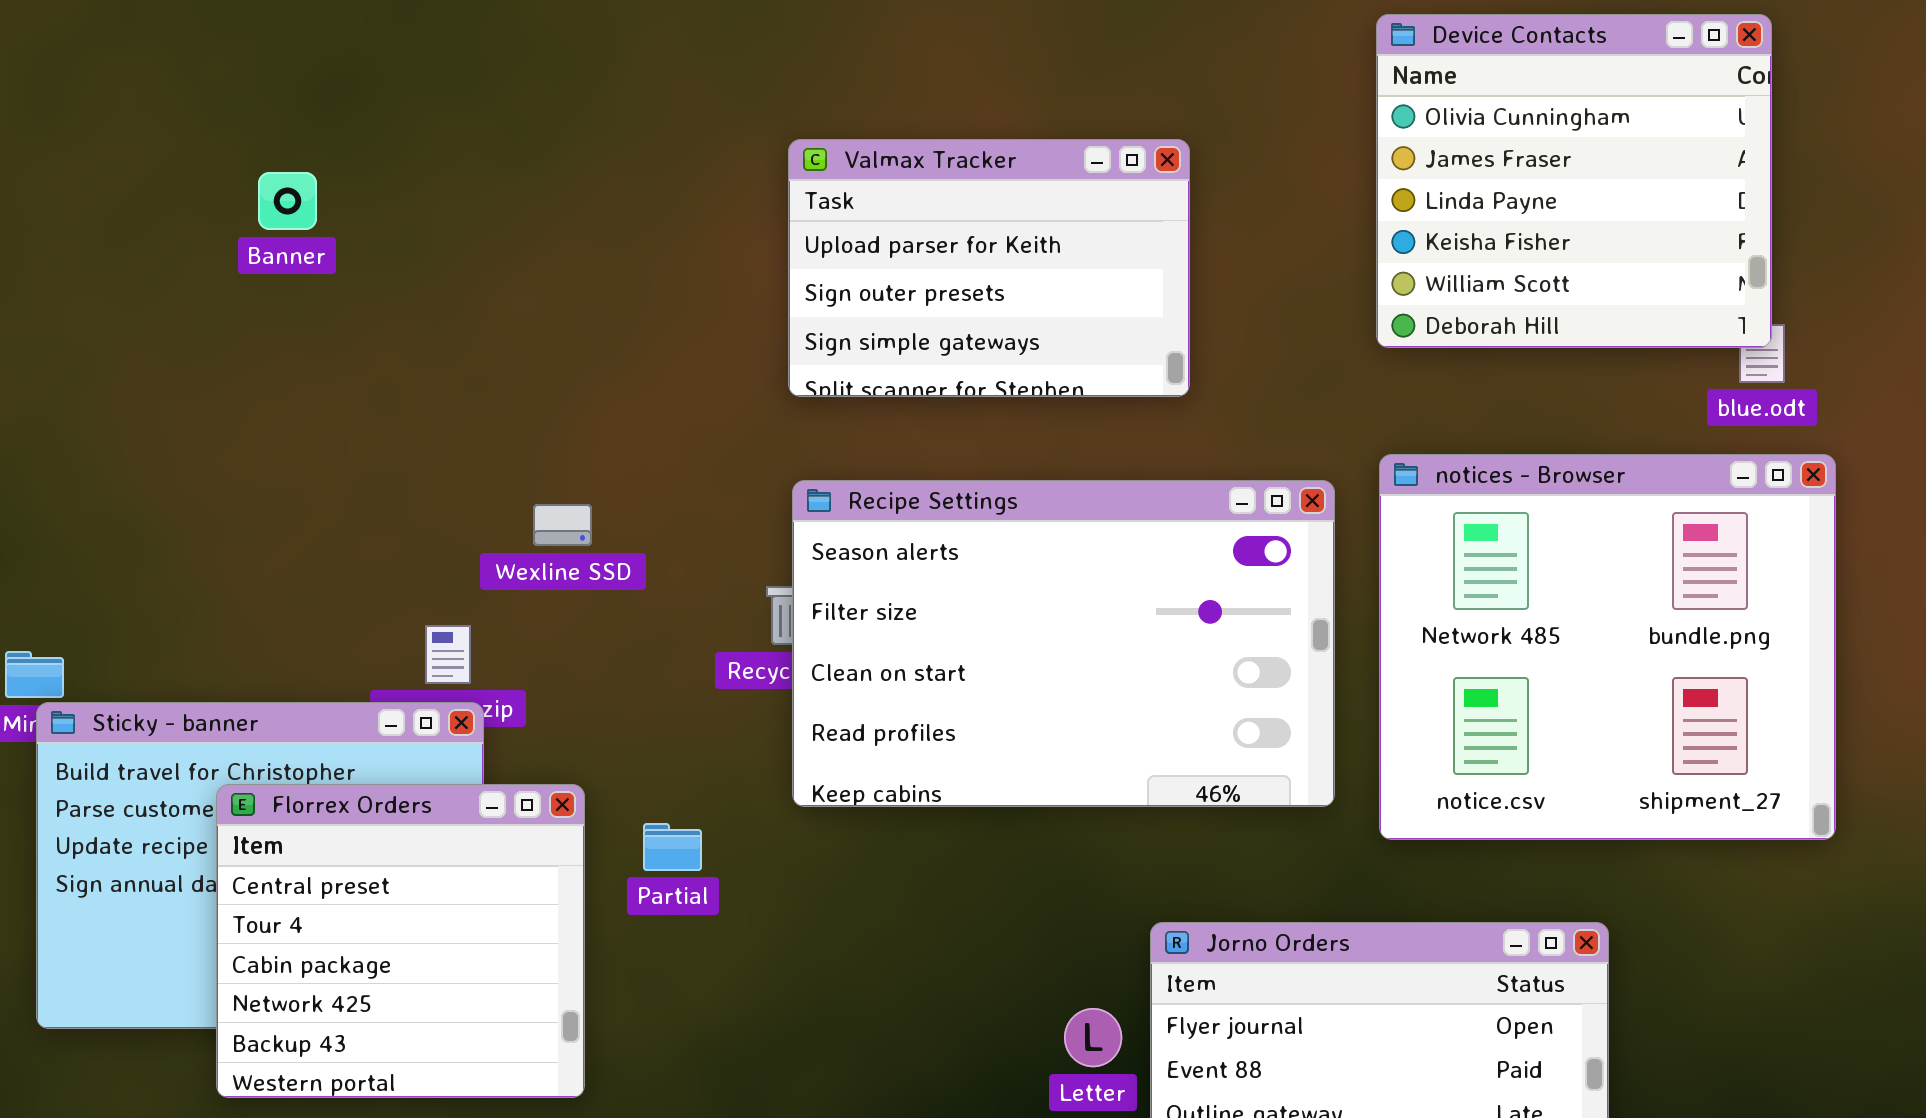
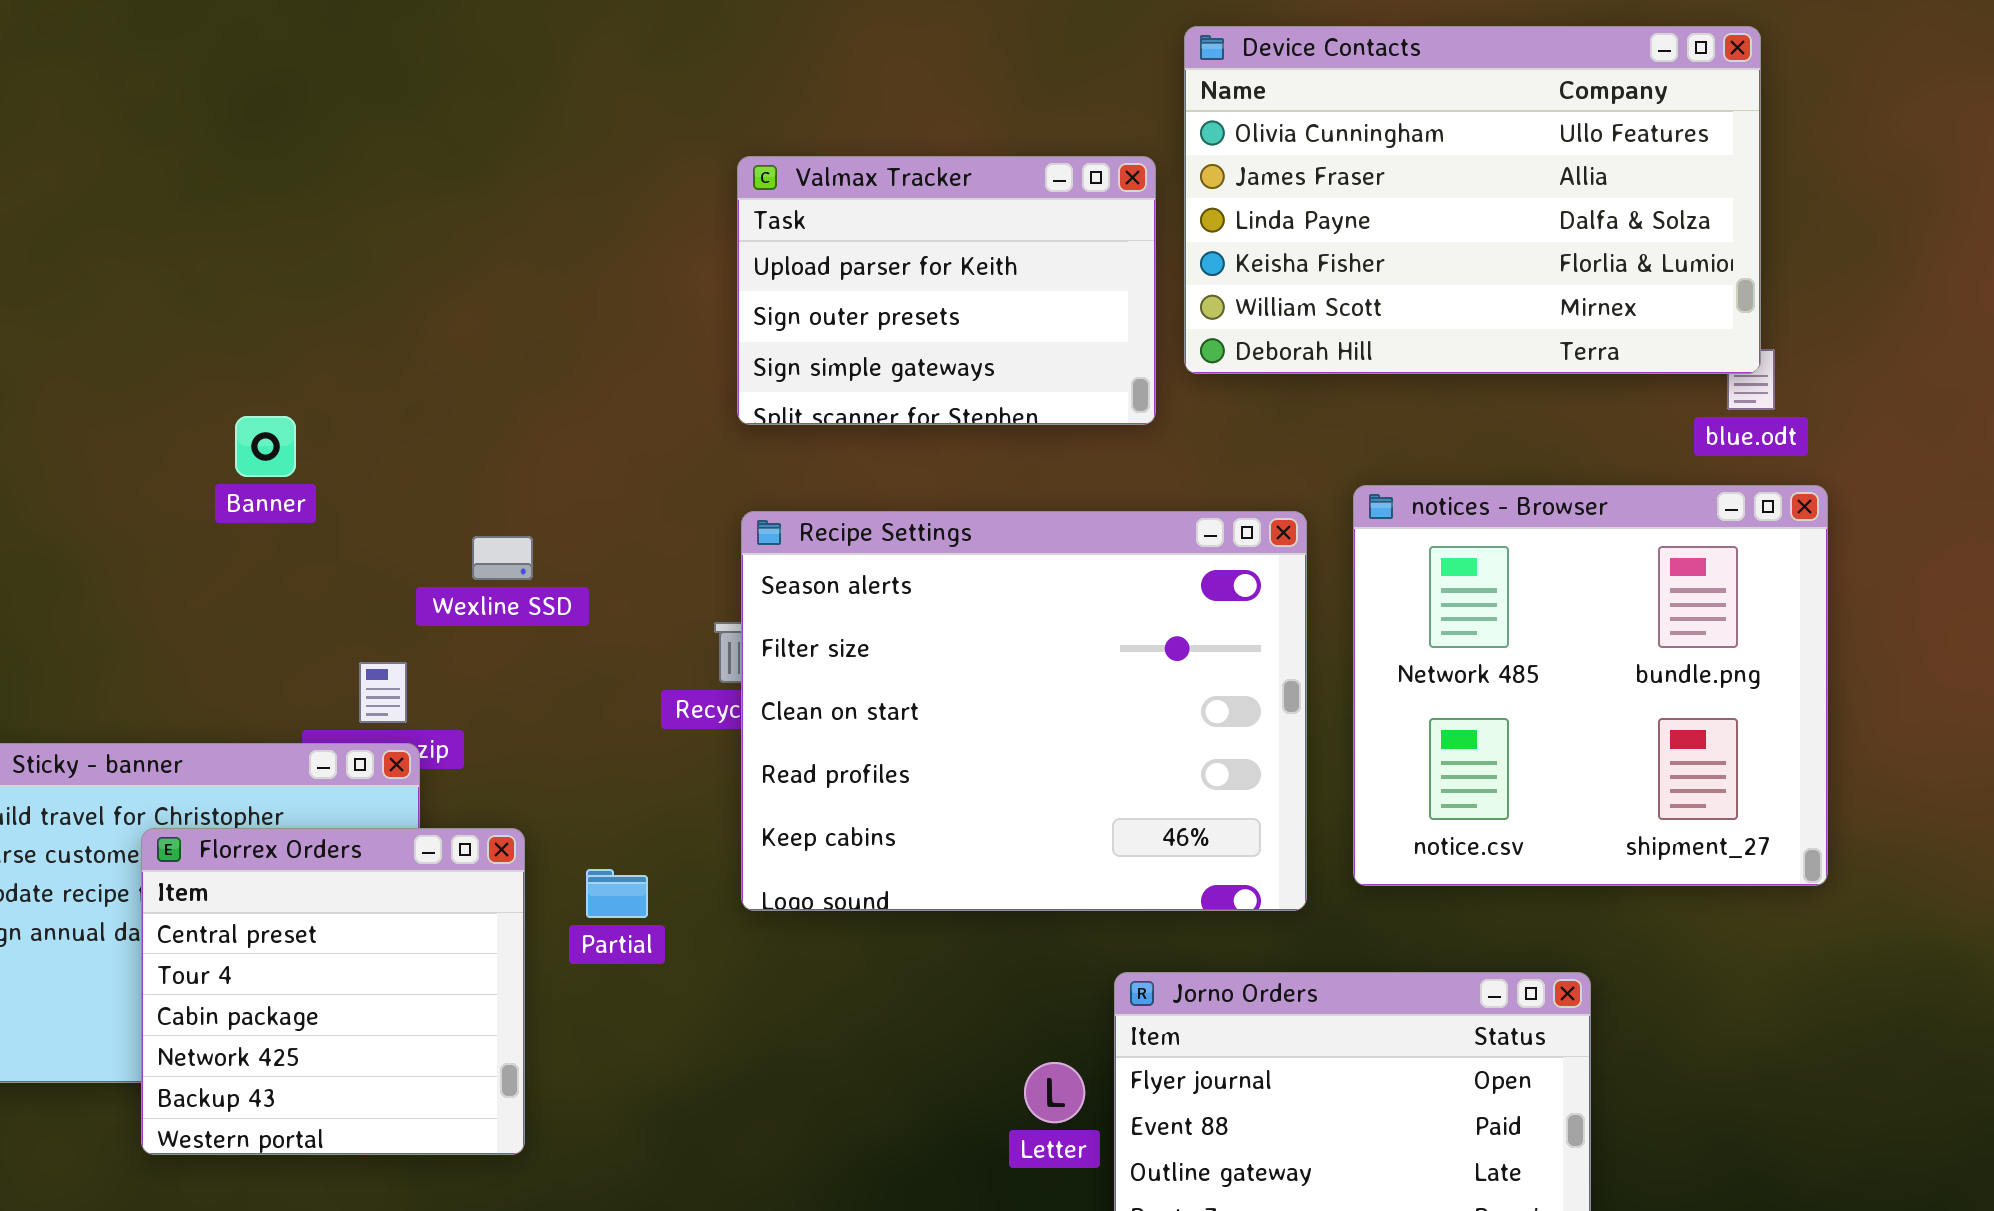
Device Contacts: [1376,14,1772,348] -> [1184,26,1761,374], resized
Banner: [258,172,317,230] -> [235,416,296,477], moved
Recipe Settings: [792,480,1335,807] -> [741,511,1307,911], resized

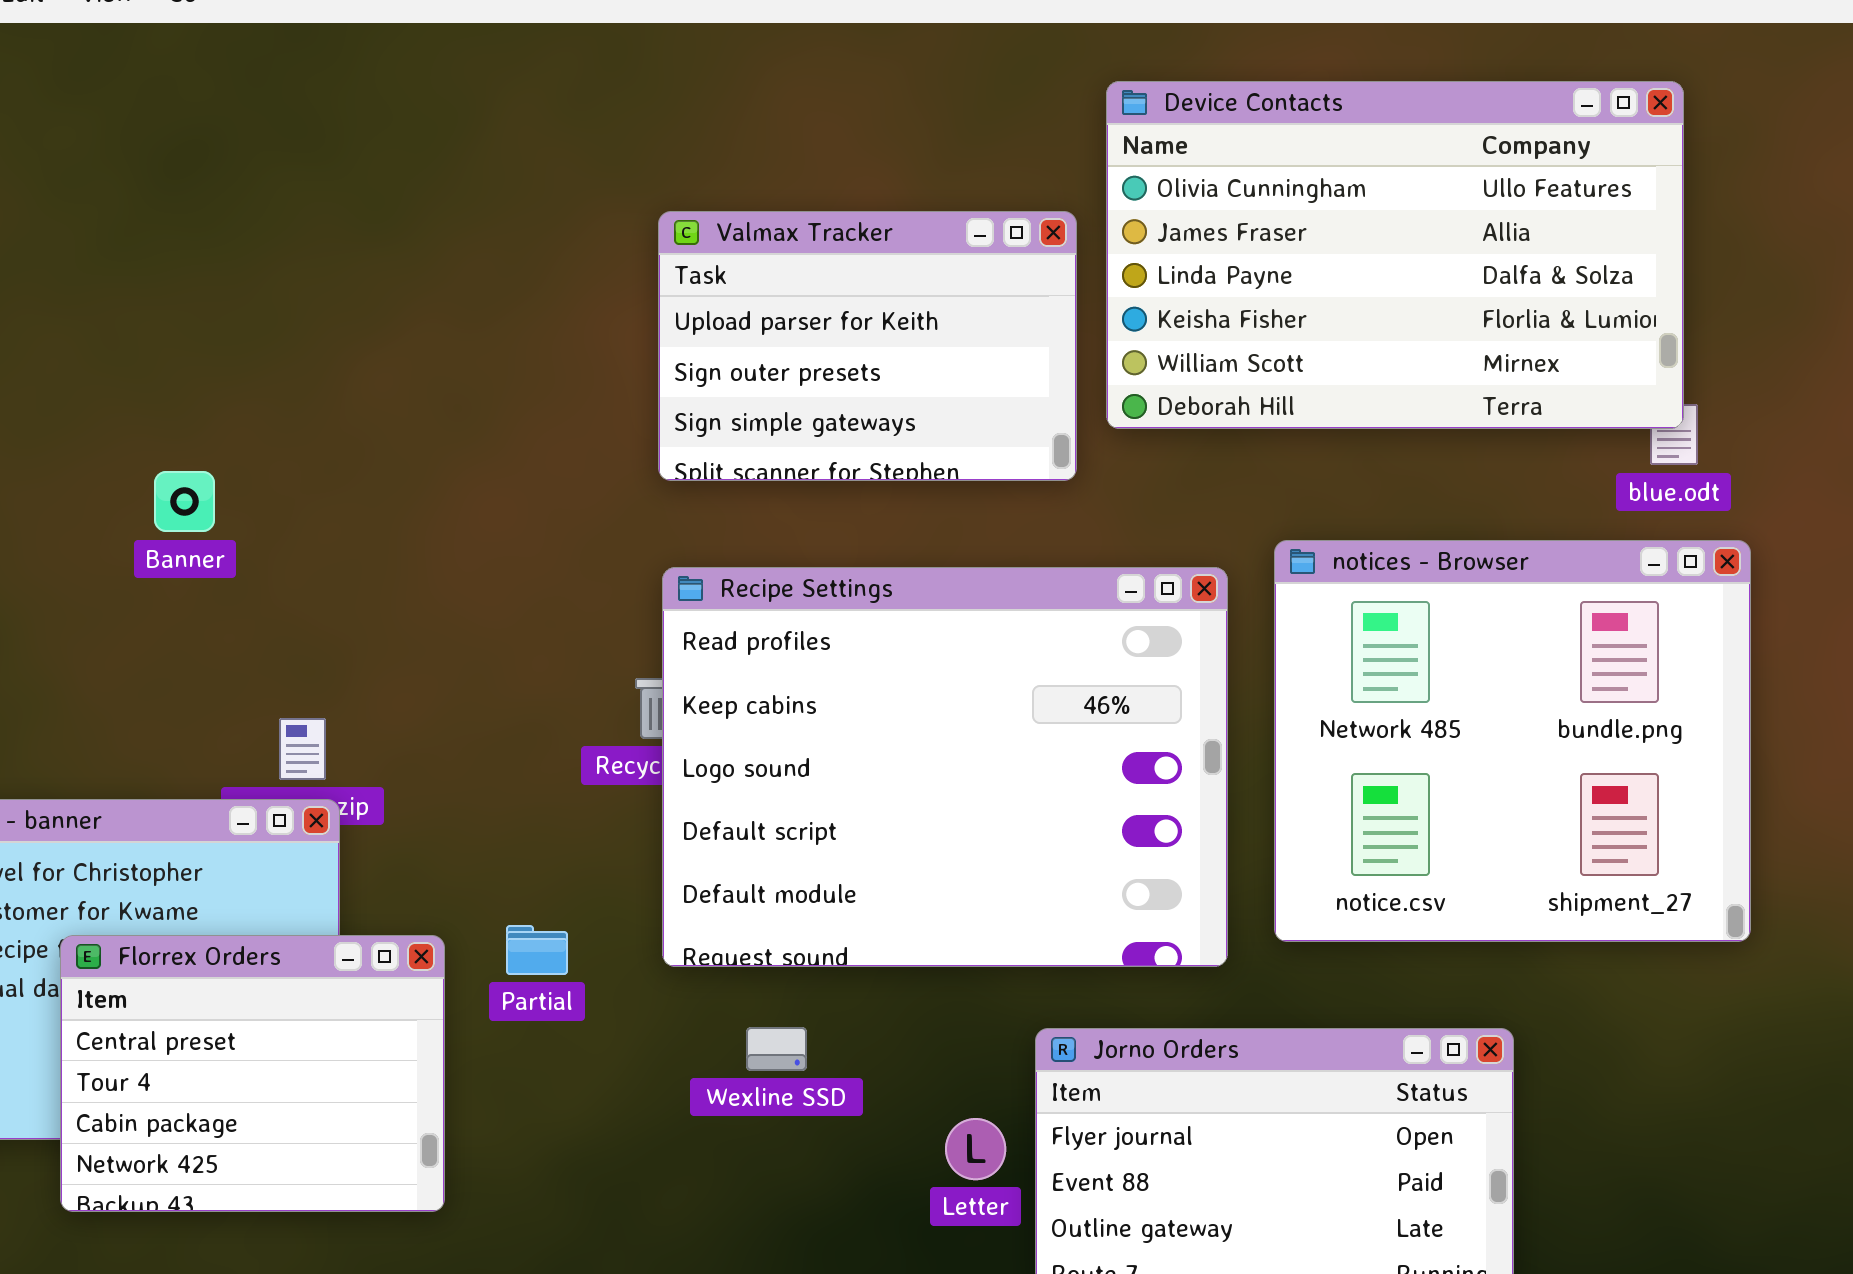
Recipe Settings: [741,511,1307,911] -> [662,567,1228,967], scrolled down 3 rows
Wexline SSD: [472,536,533,580] -> [746,1027,807,1071], moved
Florrex Orders: [141,828,525,1155] -> [60,935,445,1212], resized

